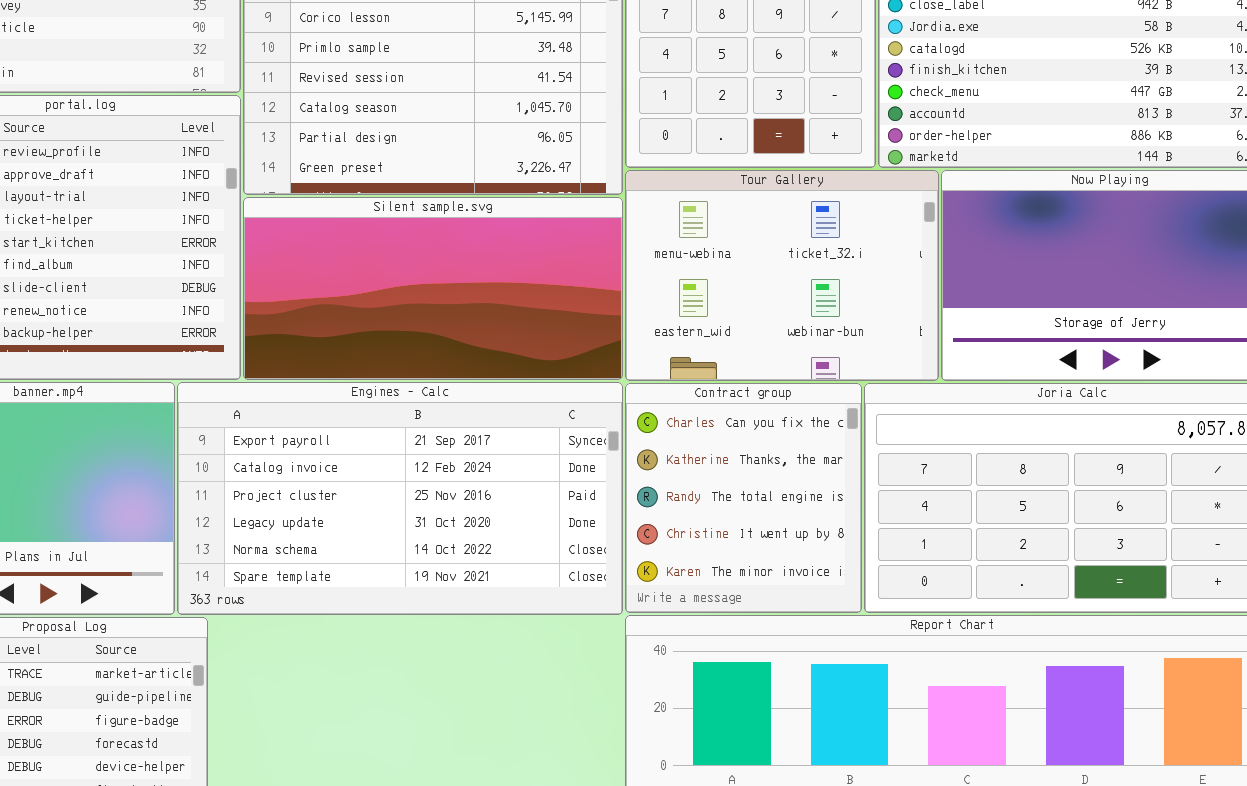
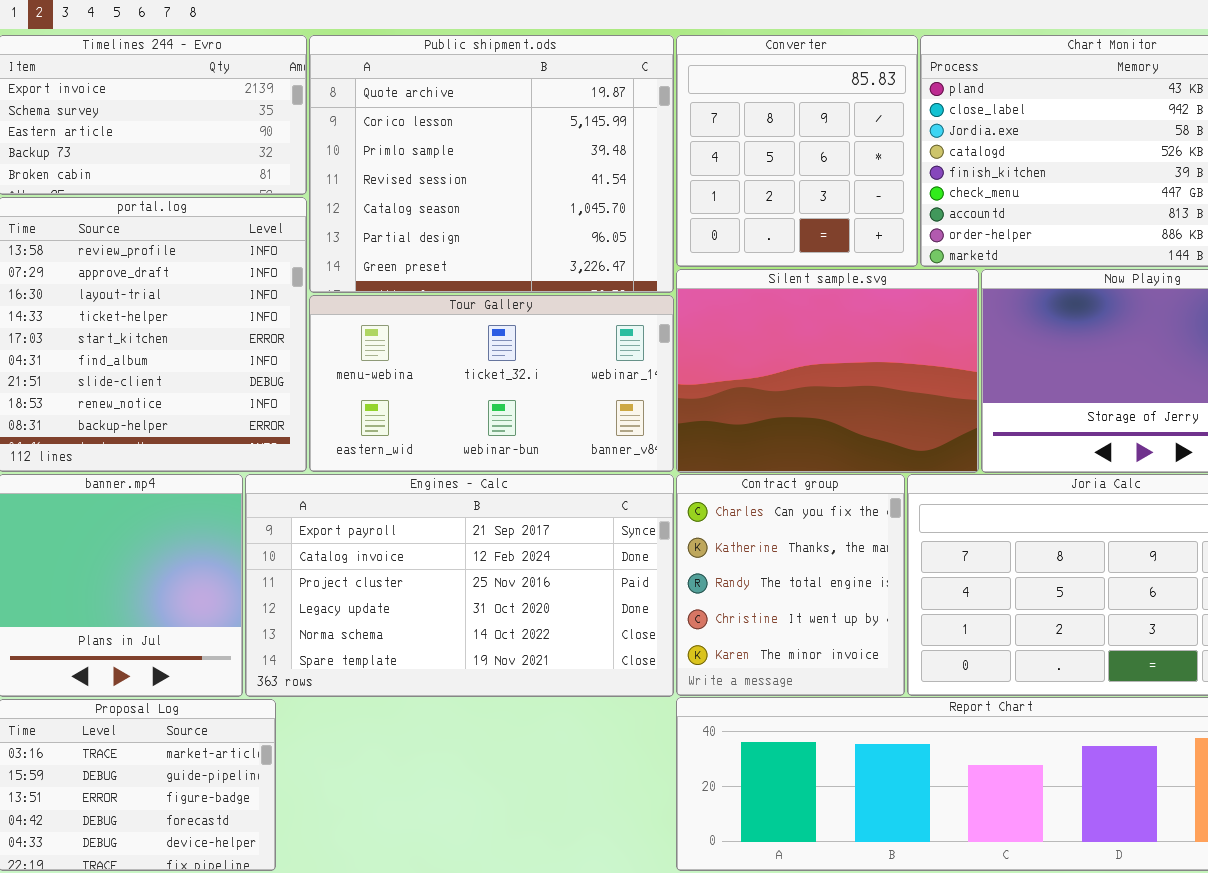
Tour Gallery: [625,170,939,381] -> [309,295,674,472], moved, resized
Silent sample.svg: [243,197,623,380] -> [676,269,979,473], moved, resized

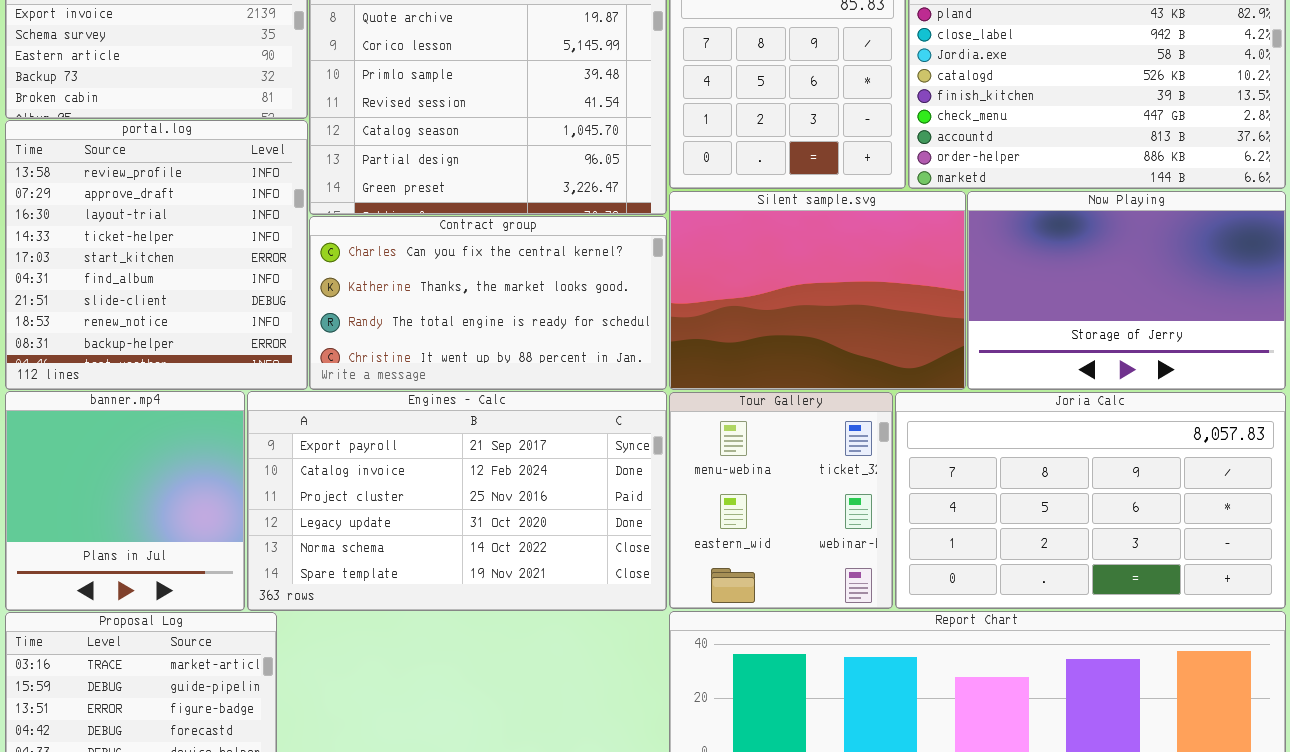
Tour Gallery: [309,295,674,472] -> [669,392,893,609], moved, resized
Contract group: [676,474,905,696] -> [309,216,667,390], moved, resized

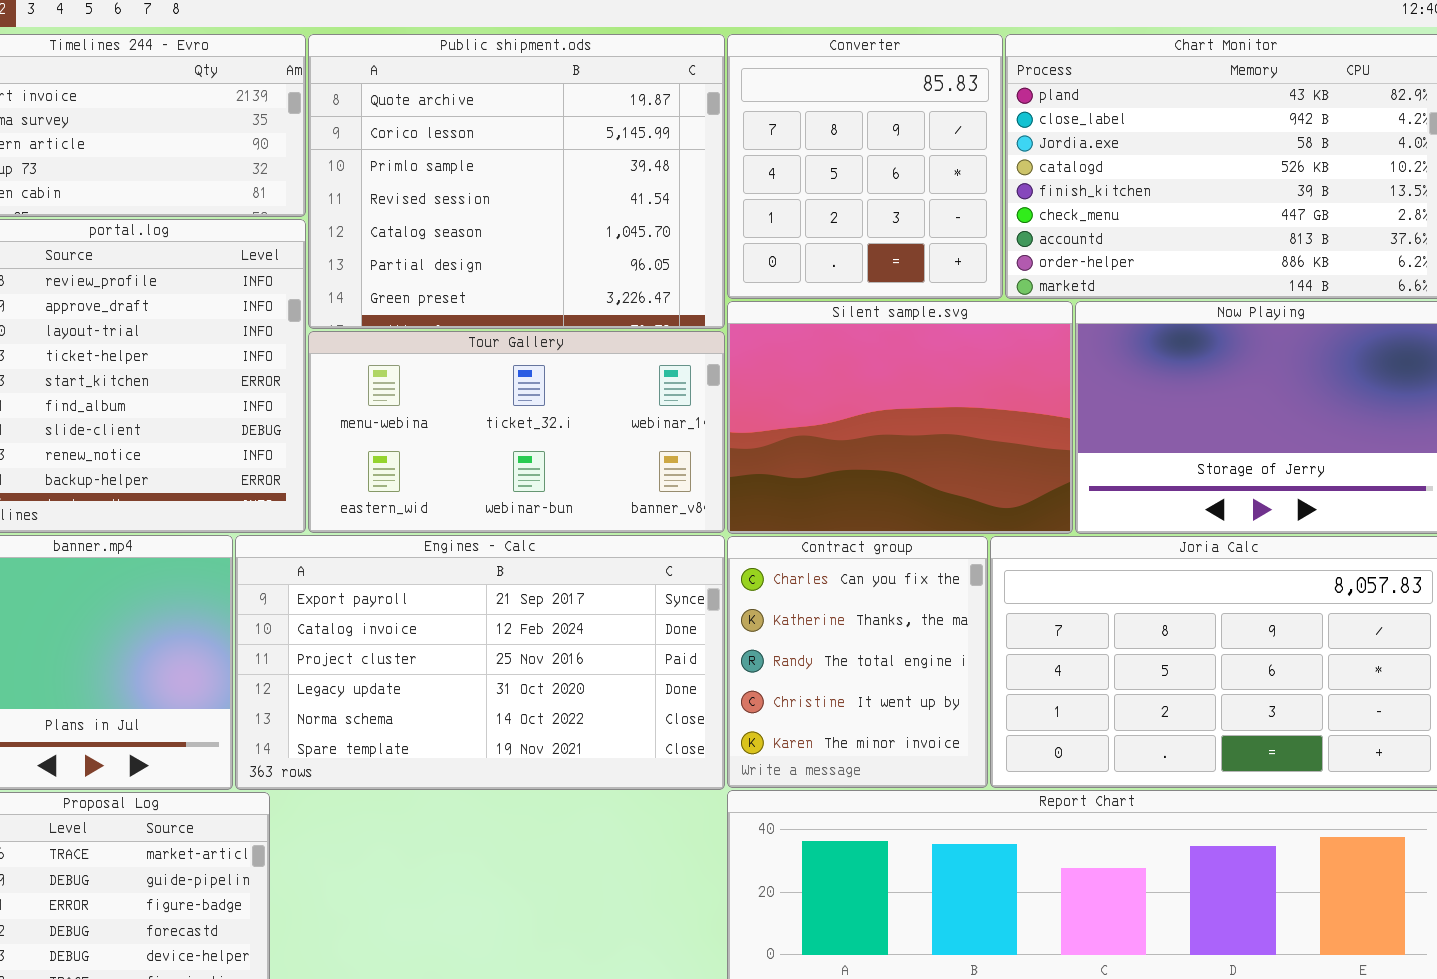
Contract group: [309,216,667,390] -> [727,536,988,788], moved, resized
Tour Gallery: [669,392,893,609] -> [308,331,725,533], moved, resized

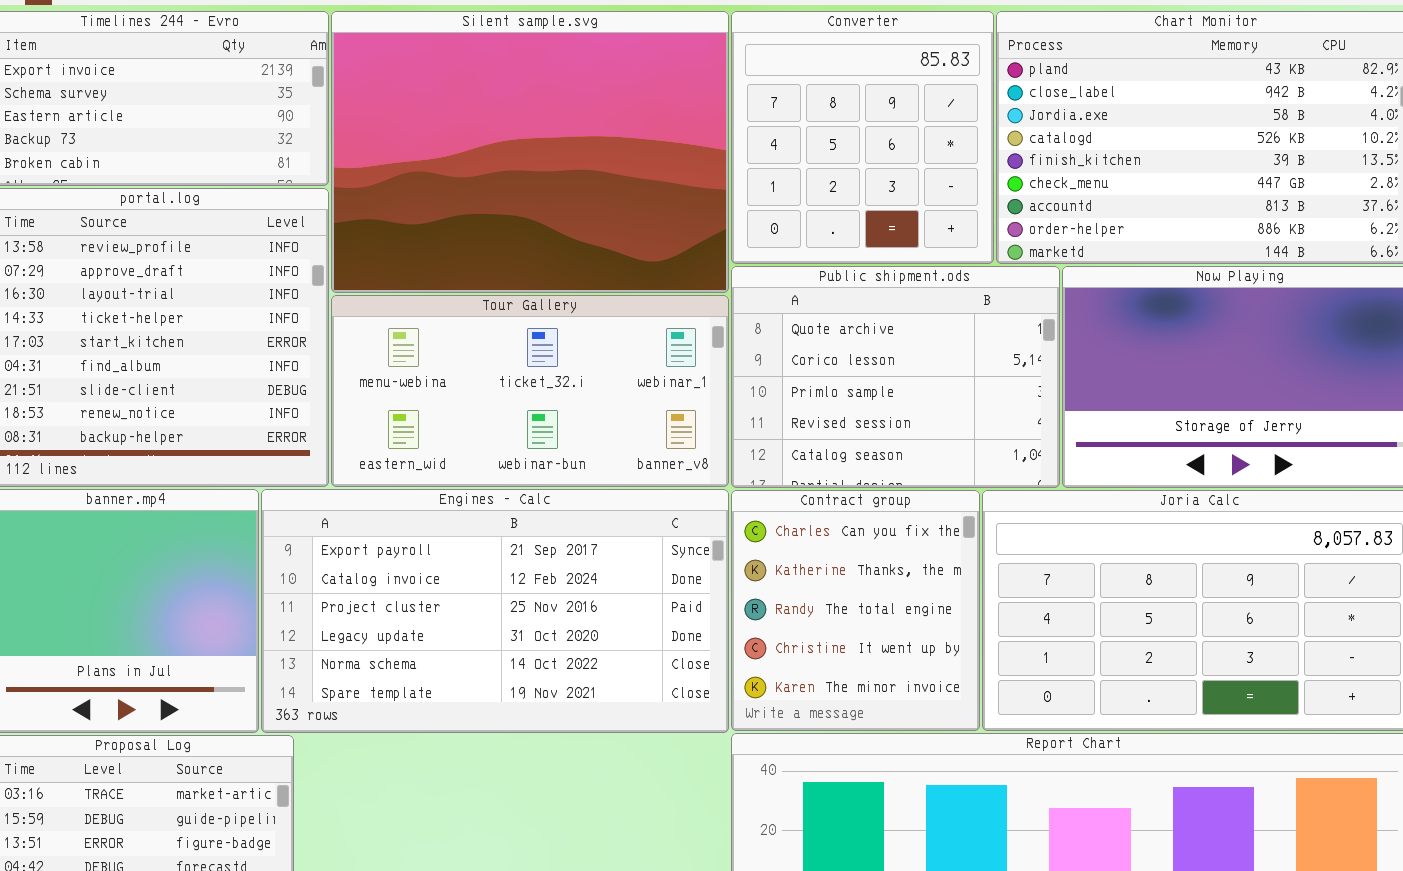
Public shipment.ods: [308,34,725,329] -> [731,266,1060,488], moved, resized
Silent sample.svg: [727,301,1073,534] -> [331,11,729,293], moved, resized

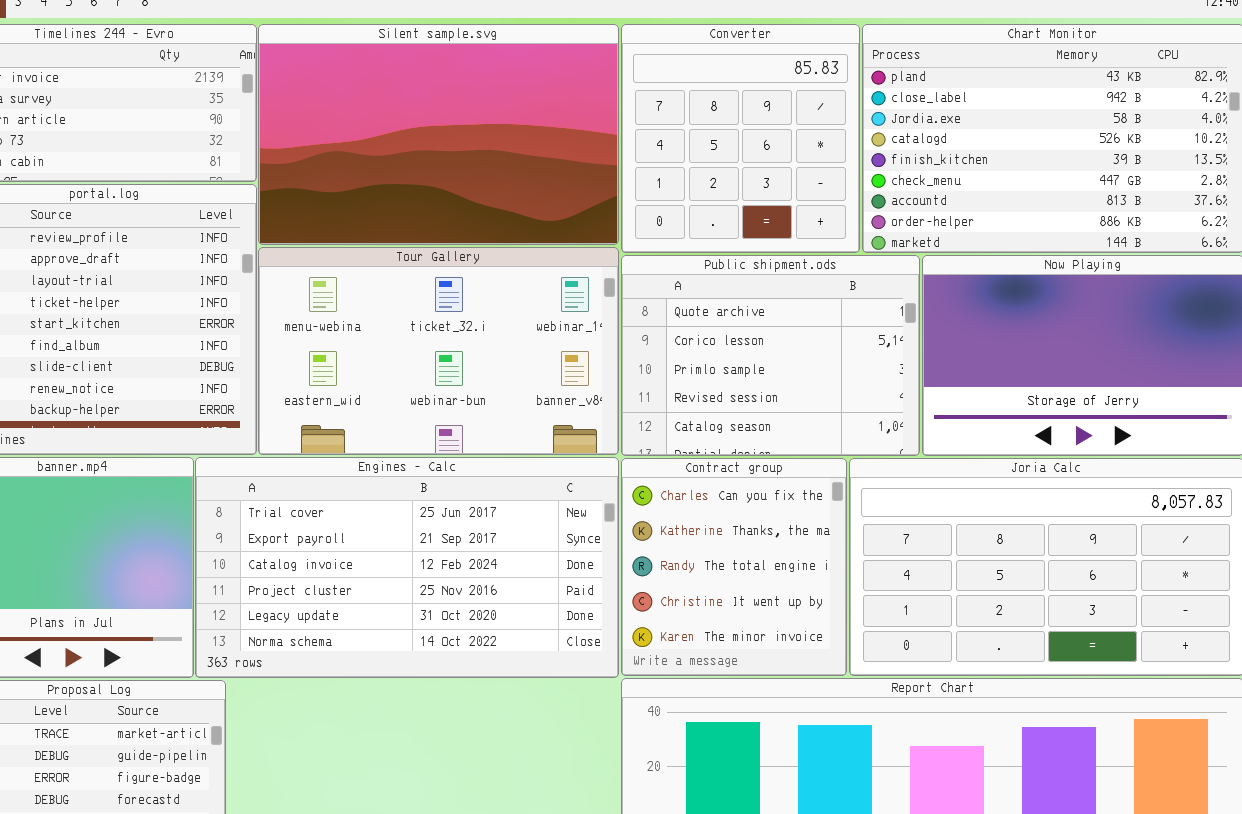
Silent sample.svg: [331,11,729,293] -> [258,24,619,245], resized
Tour Gallery: [331,295,729,487] -> [258,247,619,455], resized
Engines - Calc: [261,489,729,733] -> [195,457,619,678], scrolled up 1 row

